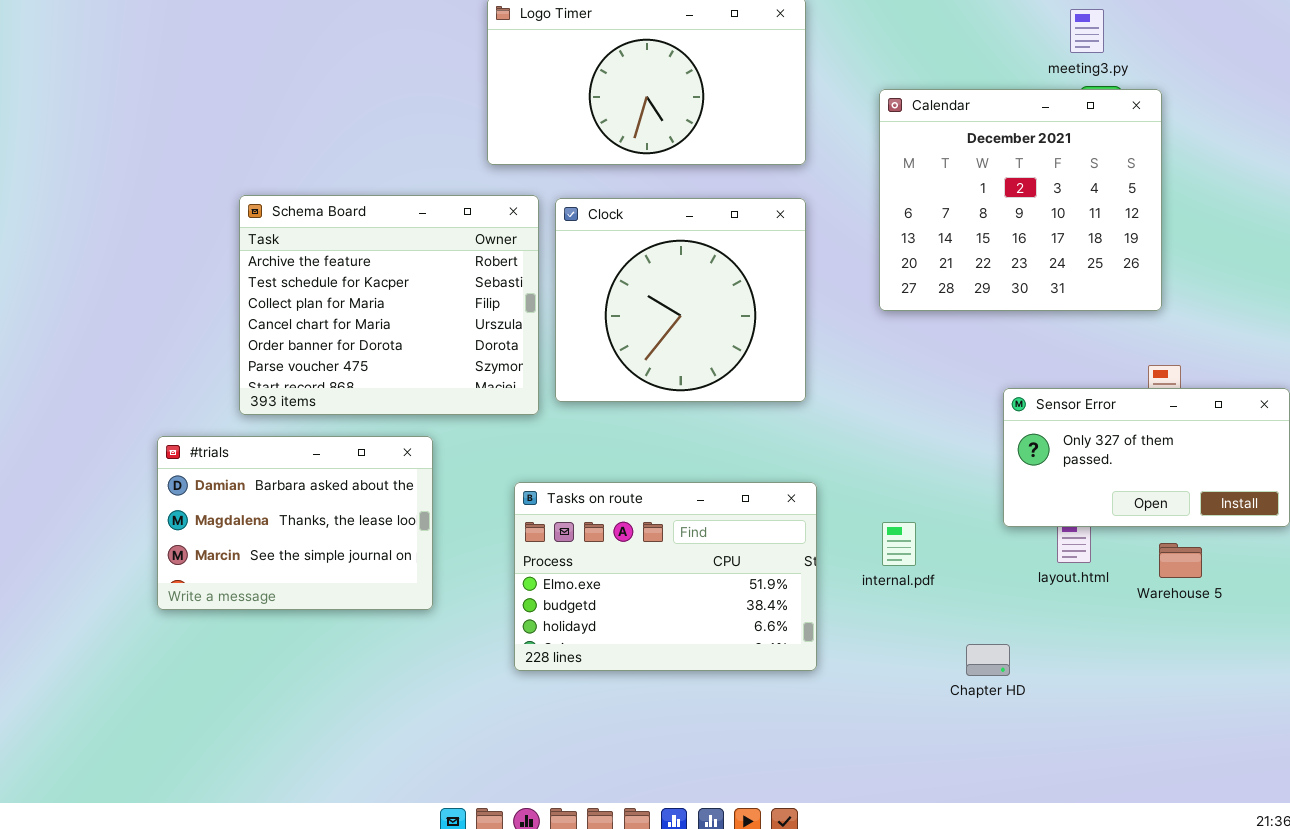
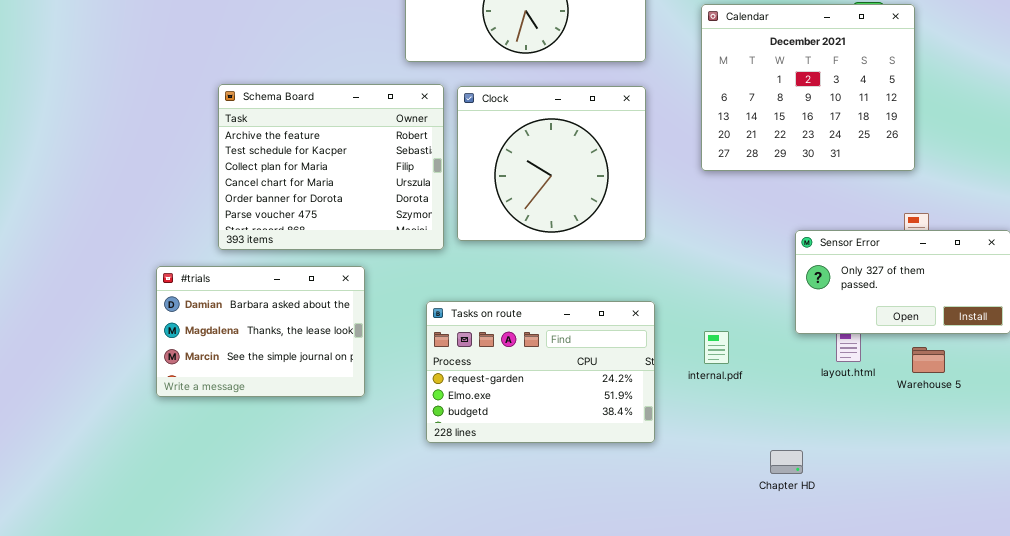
Tasks on route: [514,482,817,671] -> [426,301,655,443], scrolled up 1 row
Chapter HD: [966,644,1010,676] -> [770,450,803,474], moved

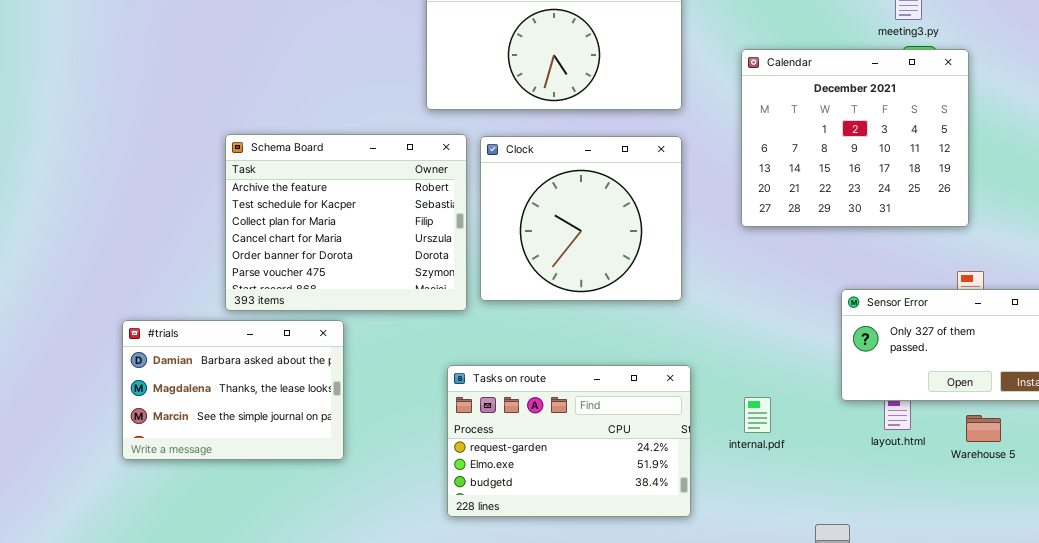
#trials: [156,266,365,397] -> [122,320,344,460], moved

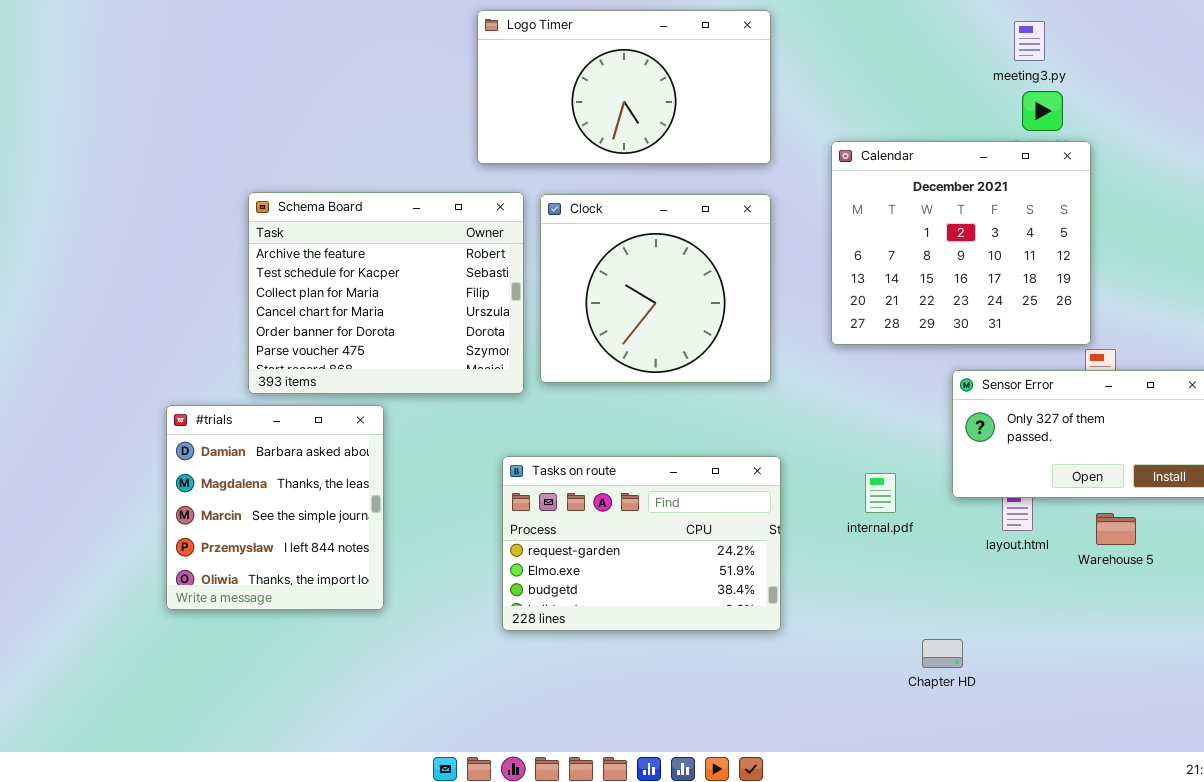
Calendar: [741,49,969,227] -> [831,141,1091,345], moved
#trials: [122,320,344,460] -> [166,405,384,610], resized
internal.pdf: [744,397,771,433] -> [865,473,896,513], moved

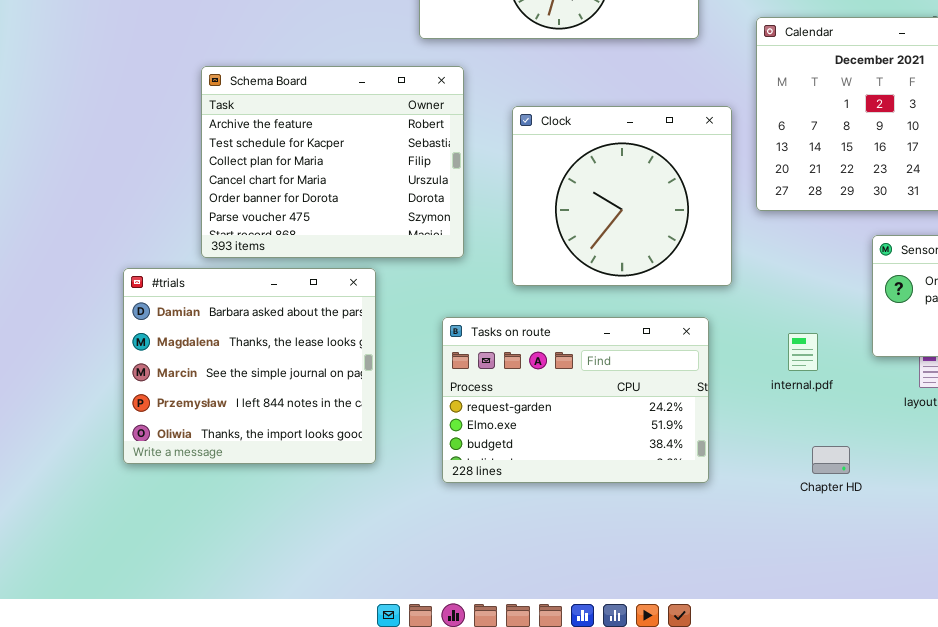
Clock: [540,194,771,383] -> [512,106,732,286], moved
#trials: [166,405,384,610] -> [123,268,376,464], resized
Chapter HD: [922,639,963,668] -> [812,446,850,474], moved

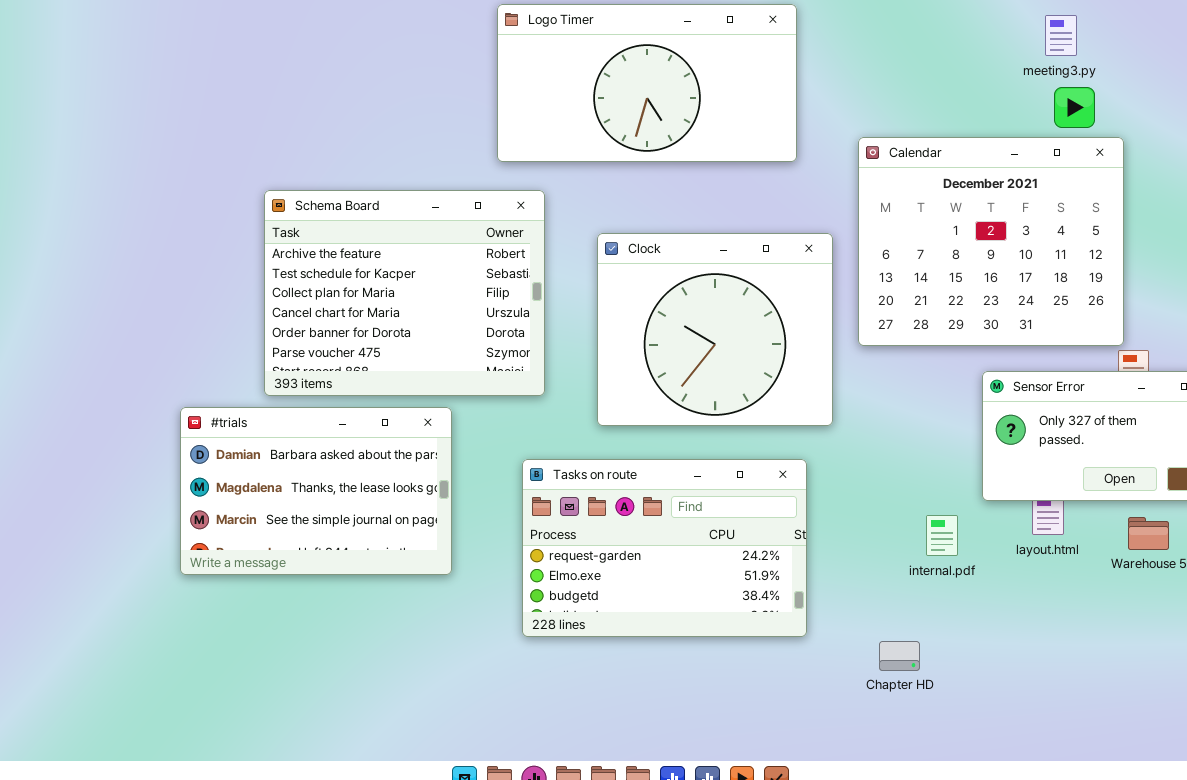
#trials: [123,268,376,464] -> [180,407,452,575], resized
internal.pdf: [788,333,818,371] -> [926,515,958,556], moved
Chapter HD: [812,446,850,474] -> [879,641,920,671], moved

